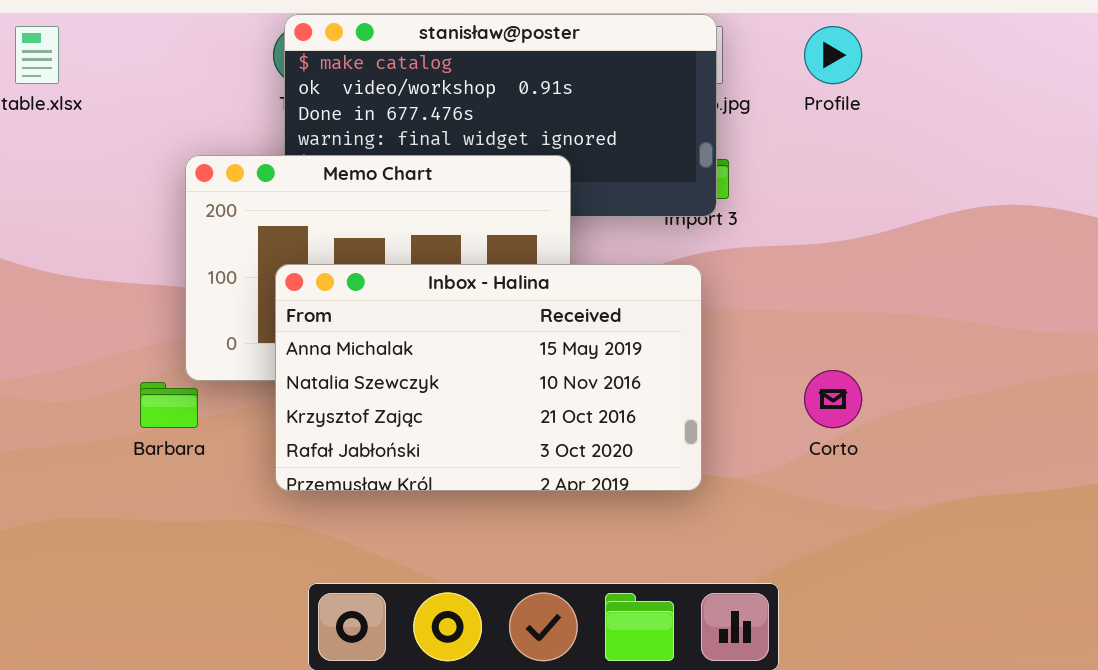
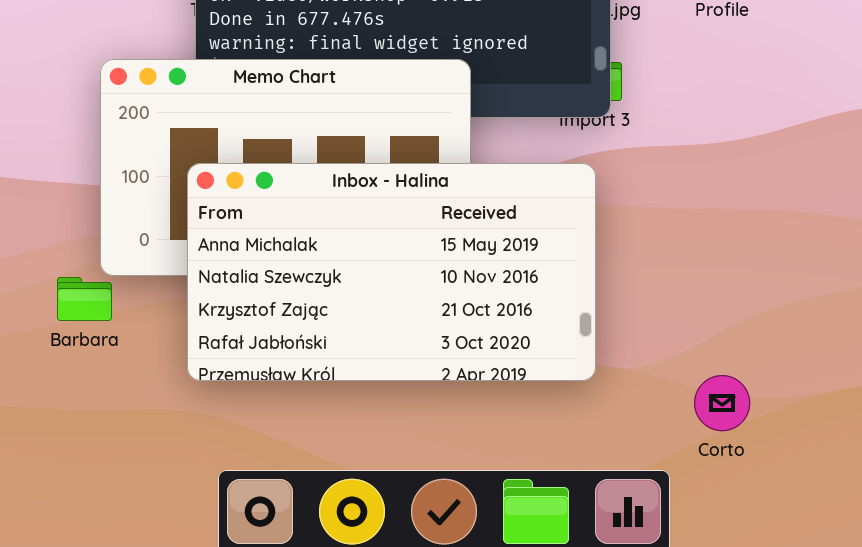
Corto: [804,370,862,428] -> [694,375,750,431], moved

